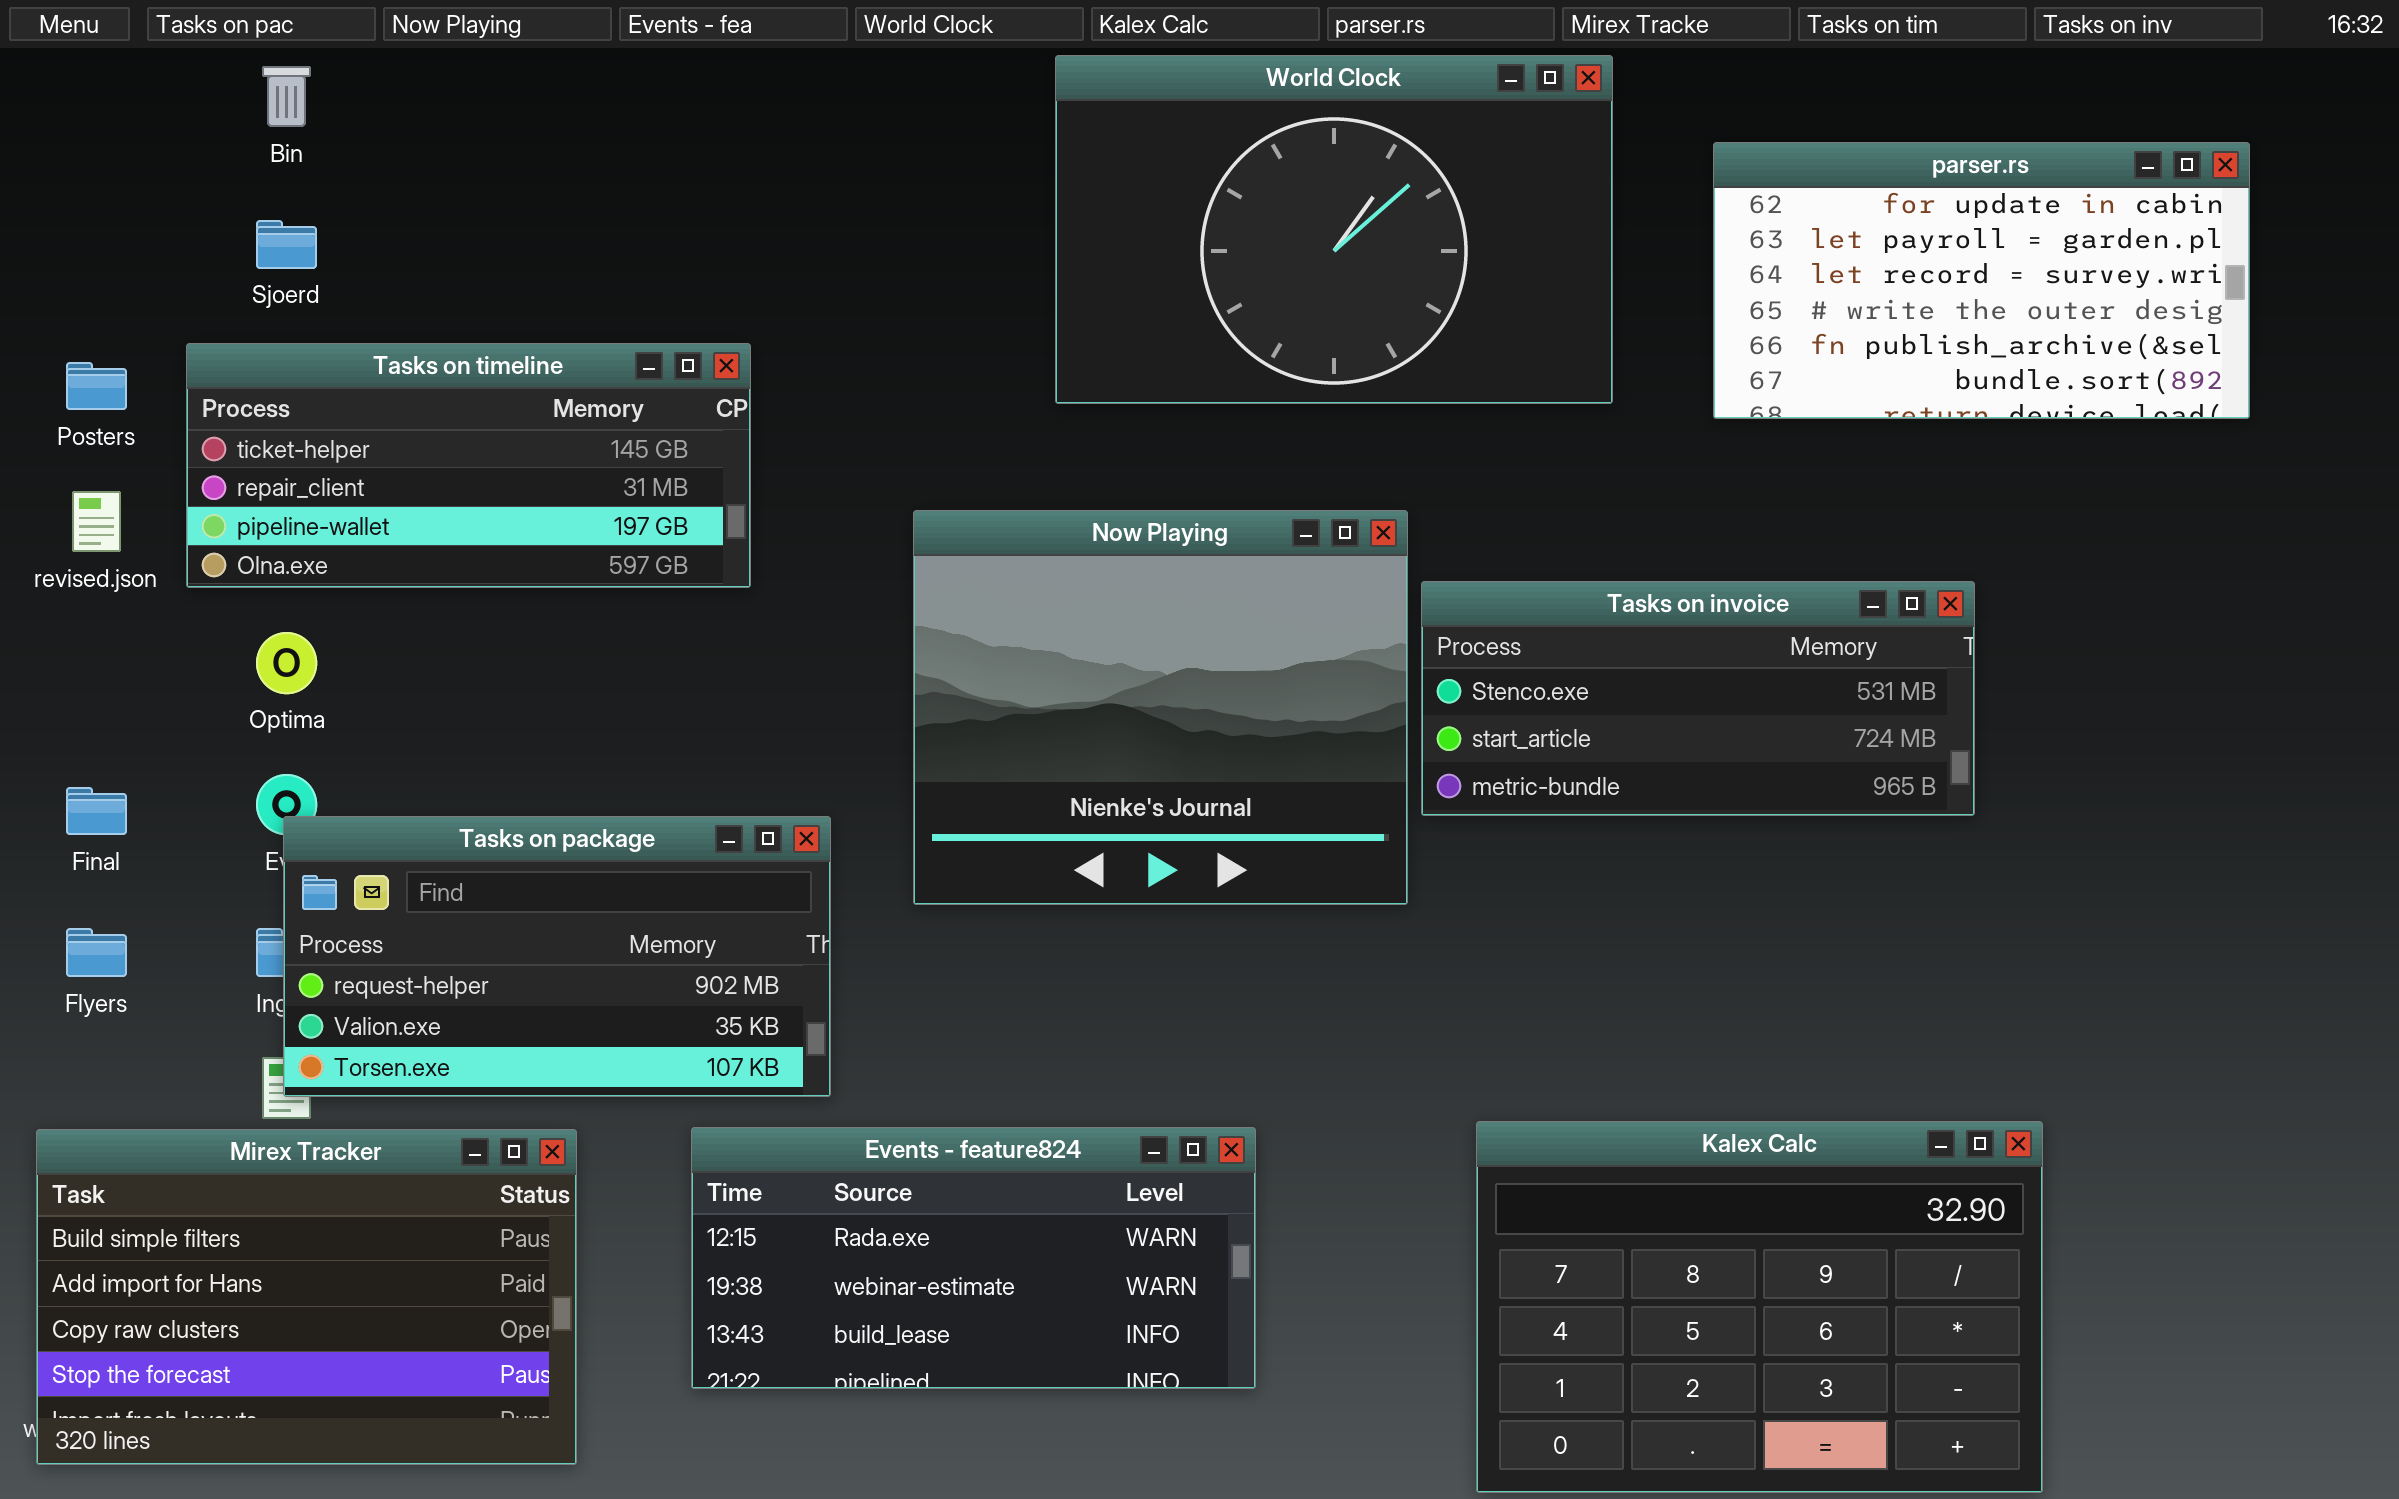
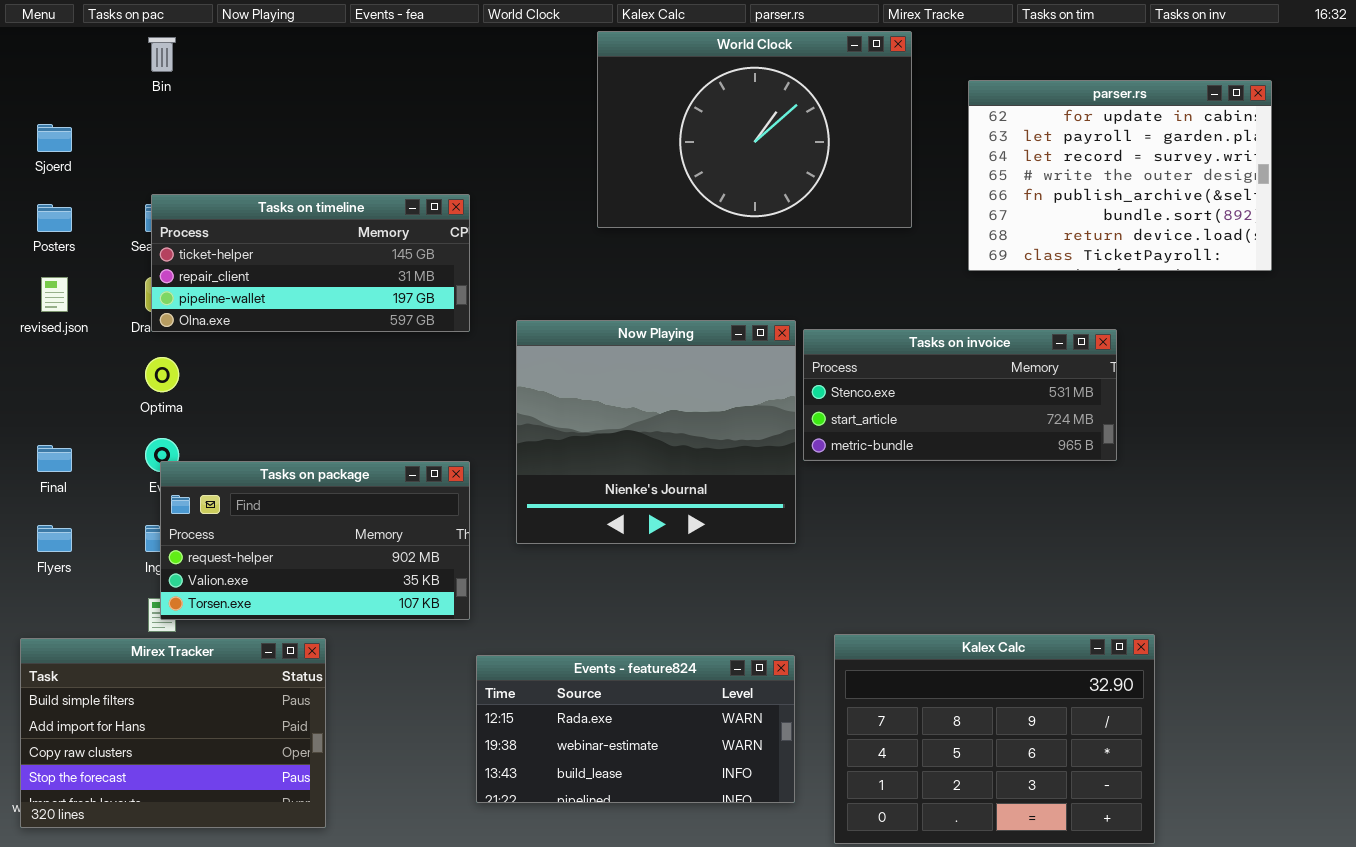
parser.rs: [1713,142,2250,419] -> [968,80,1272,271], resized
Sjoerd: [256,220,317,269] -> [37,124,72,152], moved
Tasks on timeline: [186,343,751,588] -> [151,194,470,332], moved
Now Playing: [913,510,1408,905] -> [516,320,796,544], moved
Events - feature824: [691,1127,1256,1389] -> [476,655,795,803], moved

